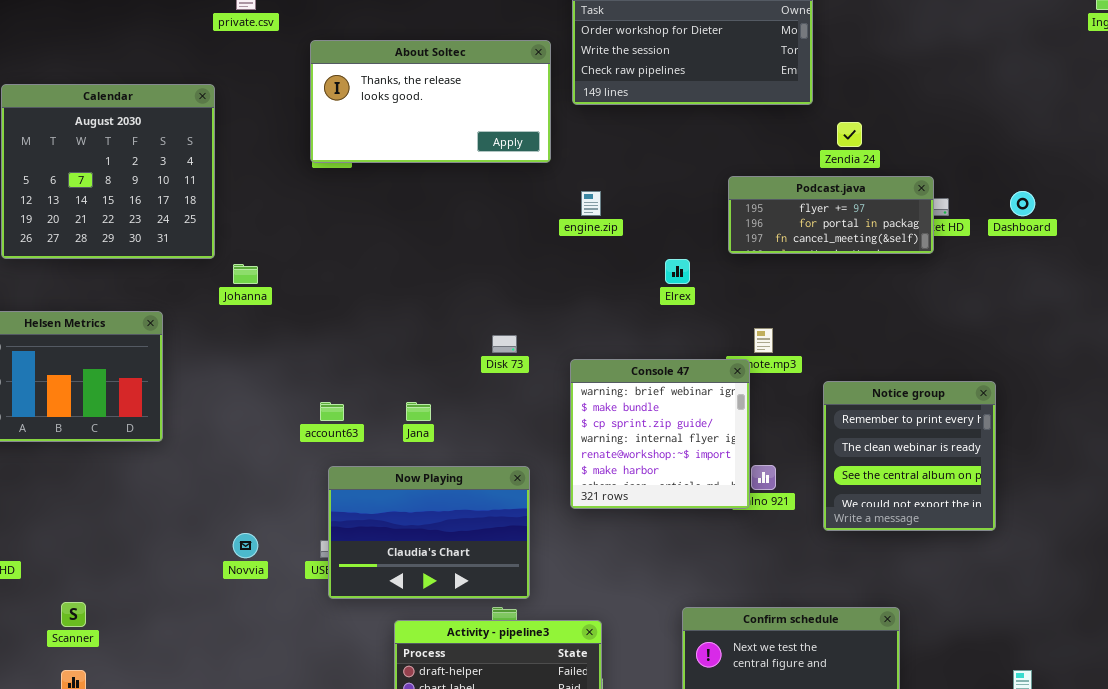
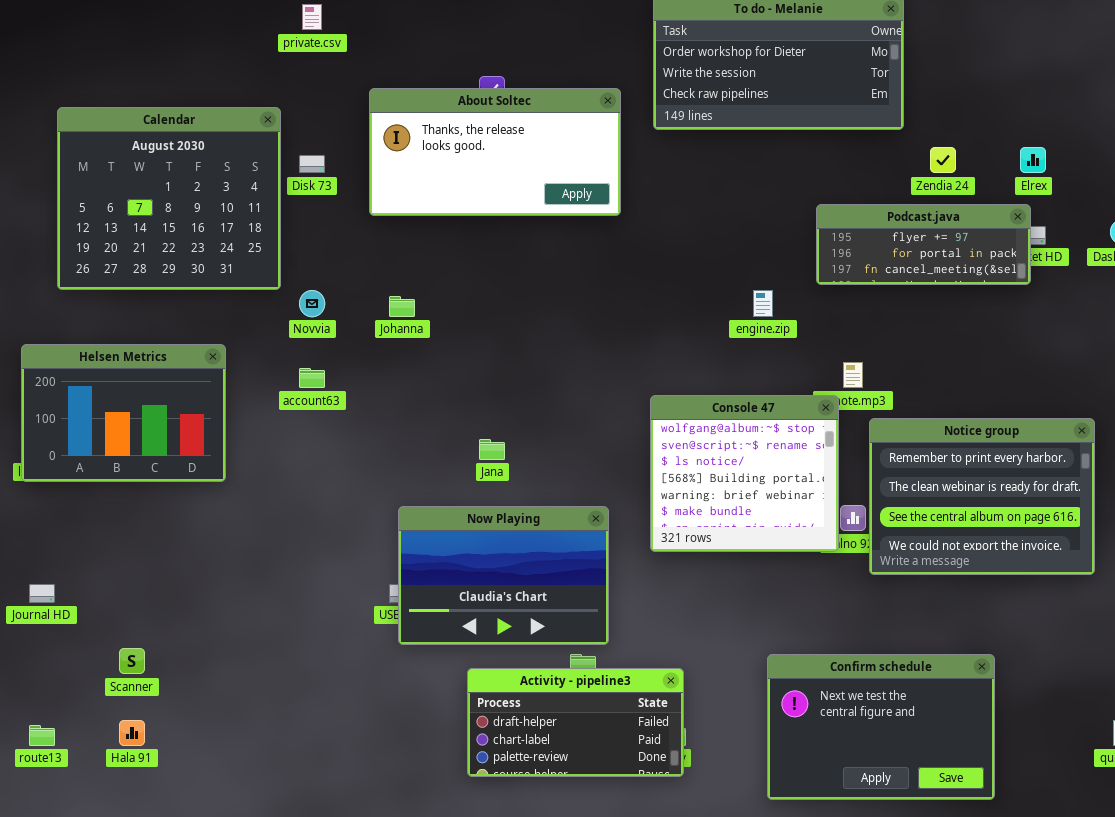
About Soltec: [310,40,551,163] -> [369,88,621,216], moved
engine.zip: [581,191,601,216] -> [753,290,773,317], moved
Elrex: [665,259,690,284] -> [1020,147,1046,173], moved
Johanna: [233,264,258,284] -> [389,296,415,317], moved
Disk 73: [492,335,517,353] -> [299,155,325,173], moved
Console 47: [570,359,750,509] -> [650,395,839,552], scrolled up 4 rows
Notice group: [823,381,996,531] -> [869,418,1095,575], resized
account63: [320,402,344,421] -> [299,368,325,388], moved
Novvia: [233,533,258,558] -> [299,290,325,317], moved

